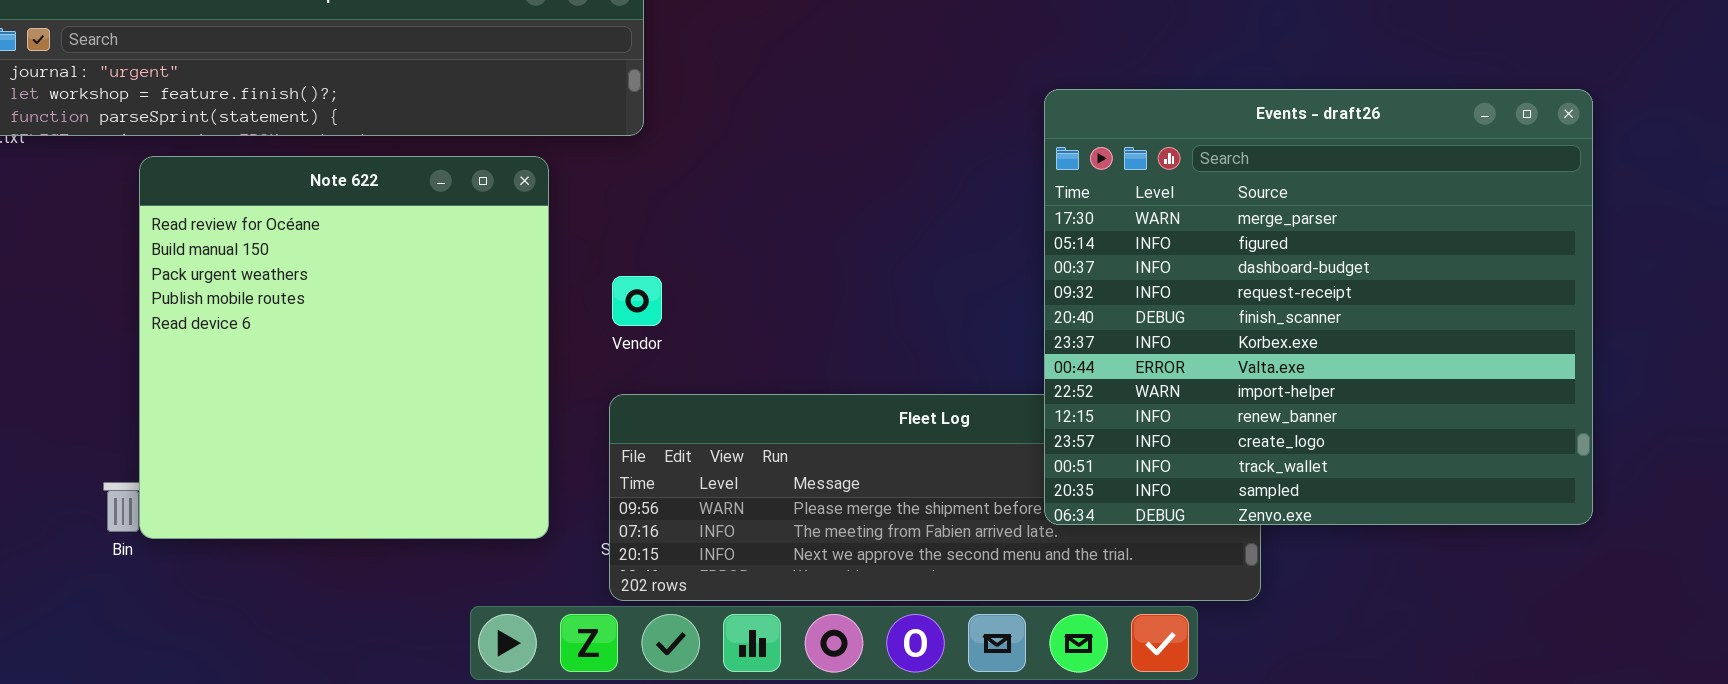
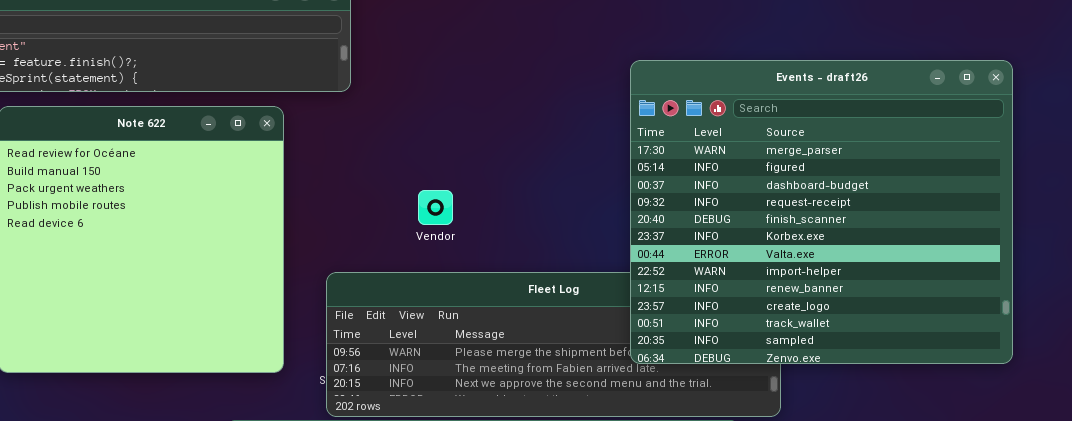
Vendor: [612,276,662,326] -> [418,190,453,225], moved

